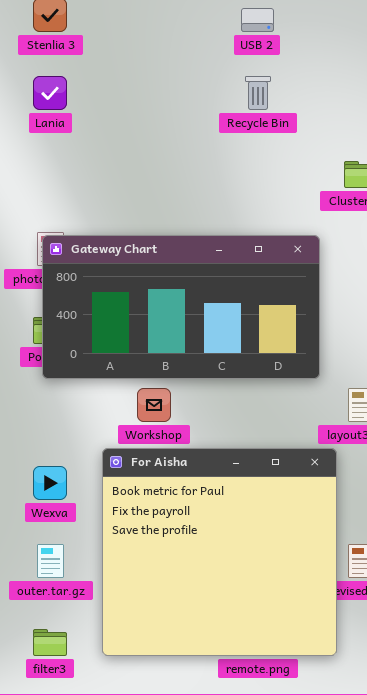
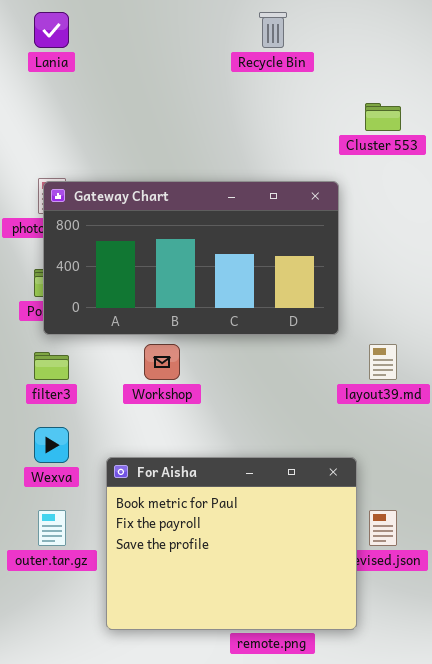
For Aisha: [102,448,337,656] -> [106,457,357,630], resized
filter3: [33,629,67,656] -> [34,352,69,380], moved

